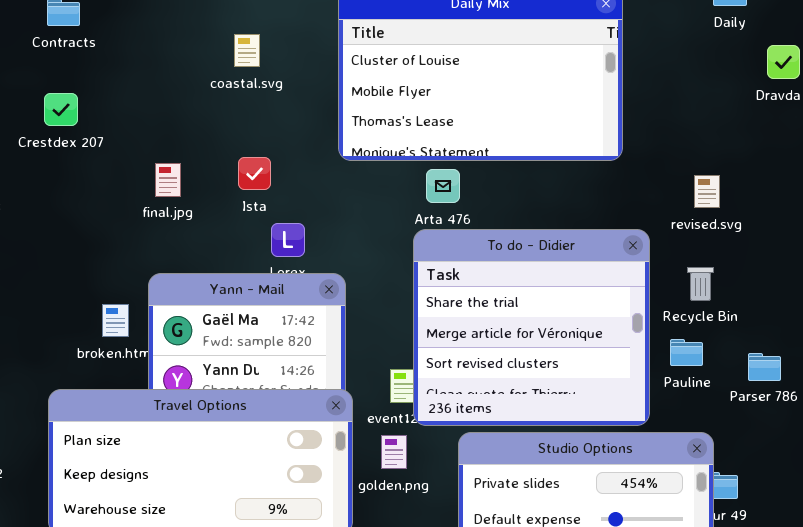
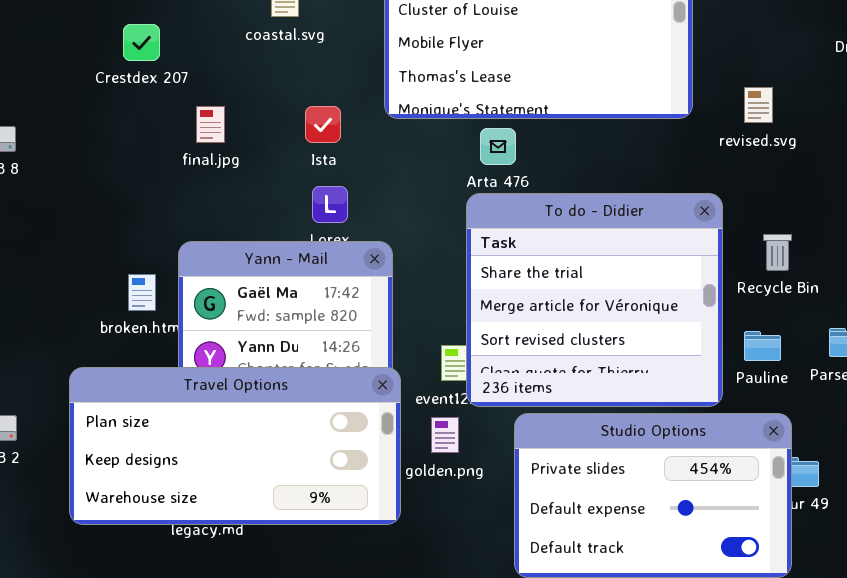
Crestdex 207: [44,93,78,126] -> [123,24,160,61], moved
Ista: [238,157,271,190] -> [305,106,341,143], moved
final.jpg: [155,163,181,197] -> [196,106,225,143], moved
revised.svg: [694,175,720,208] -> [744,87,773,123], moved
Pauline: [670,339,703,366] -> [744,331,781,361], moved

